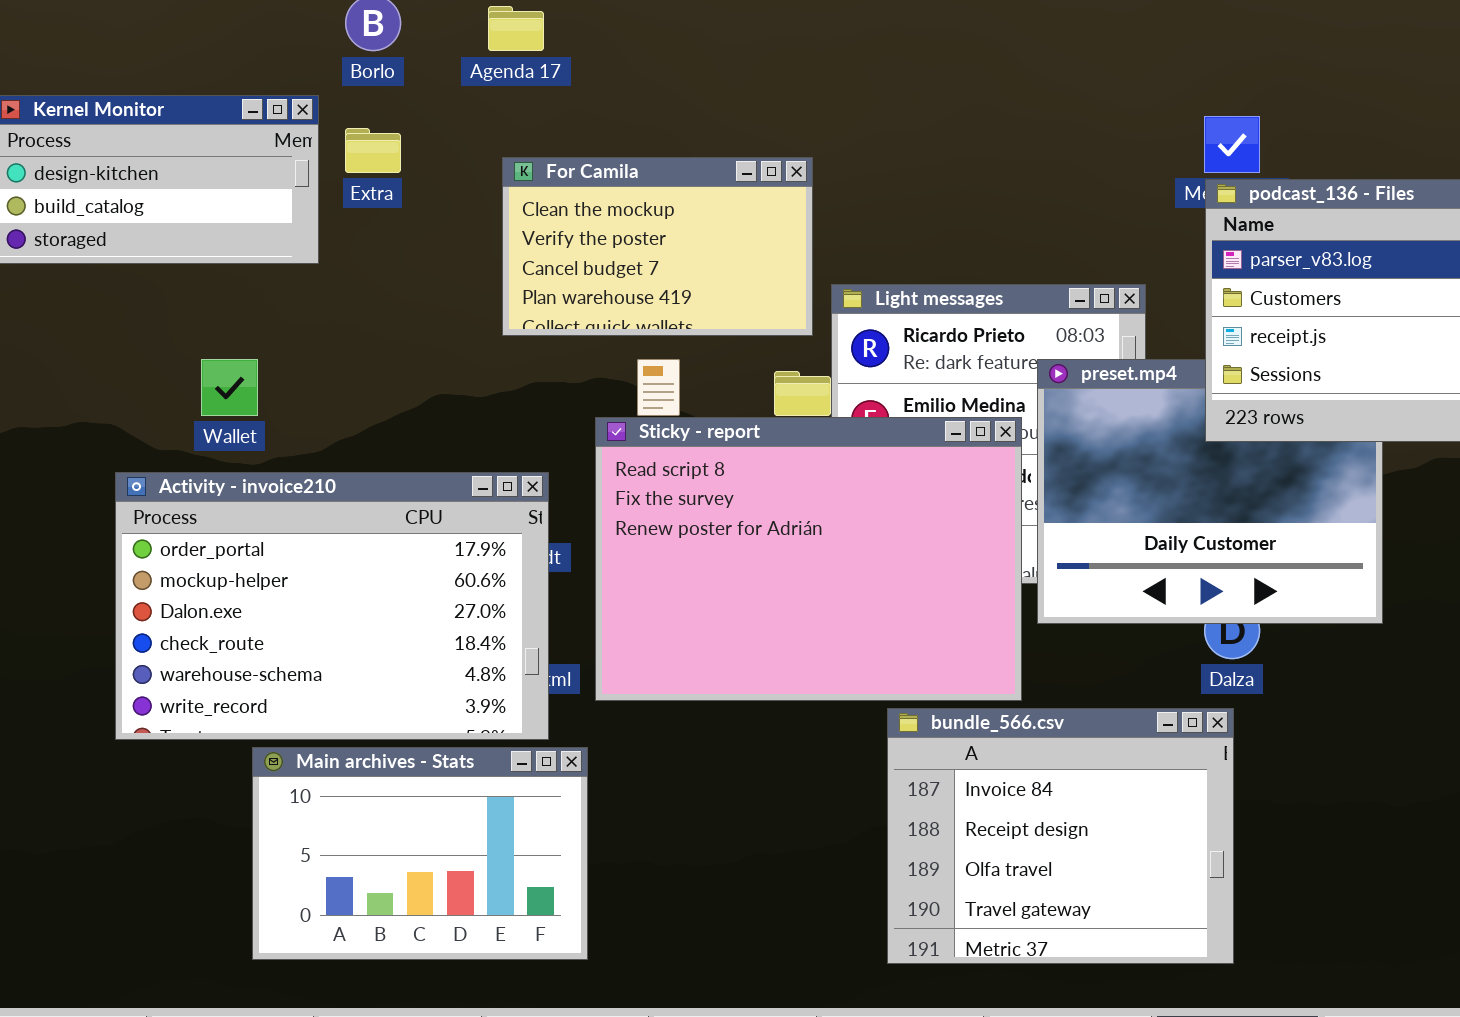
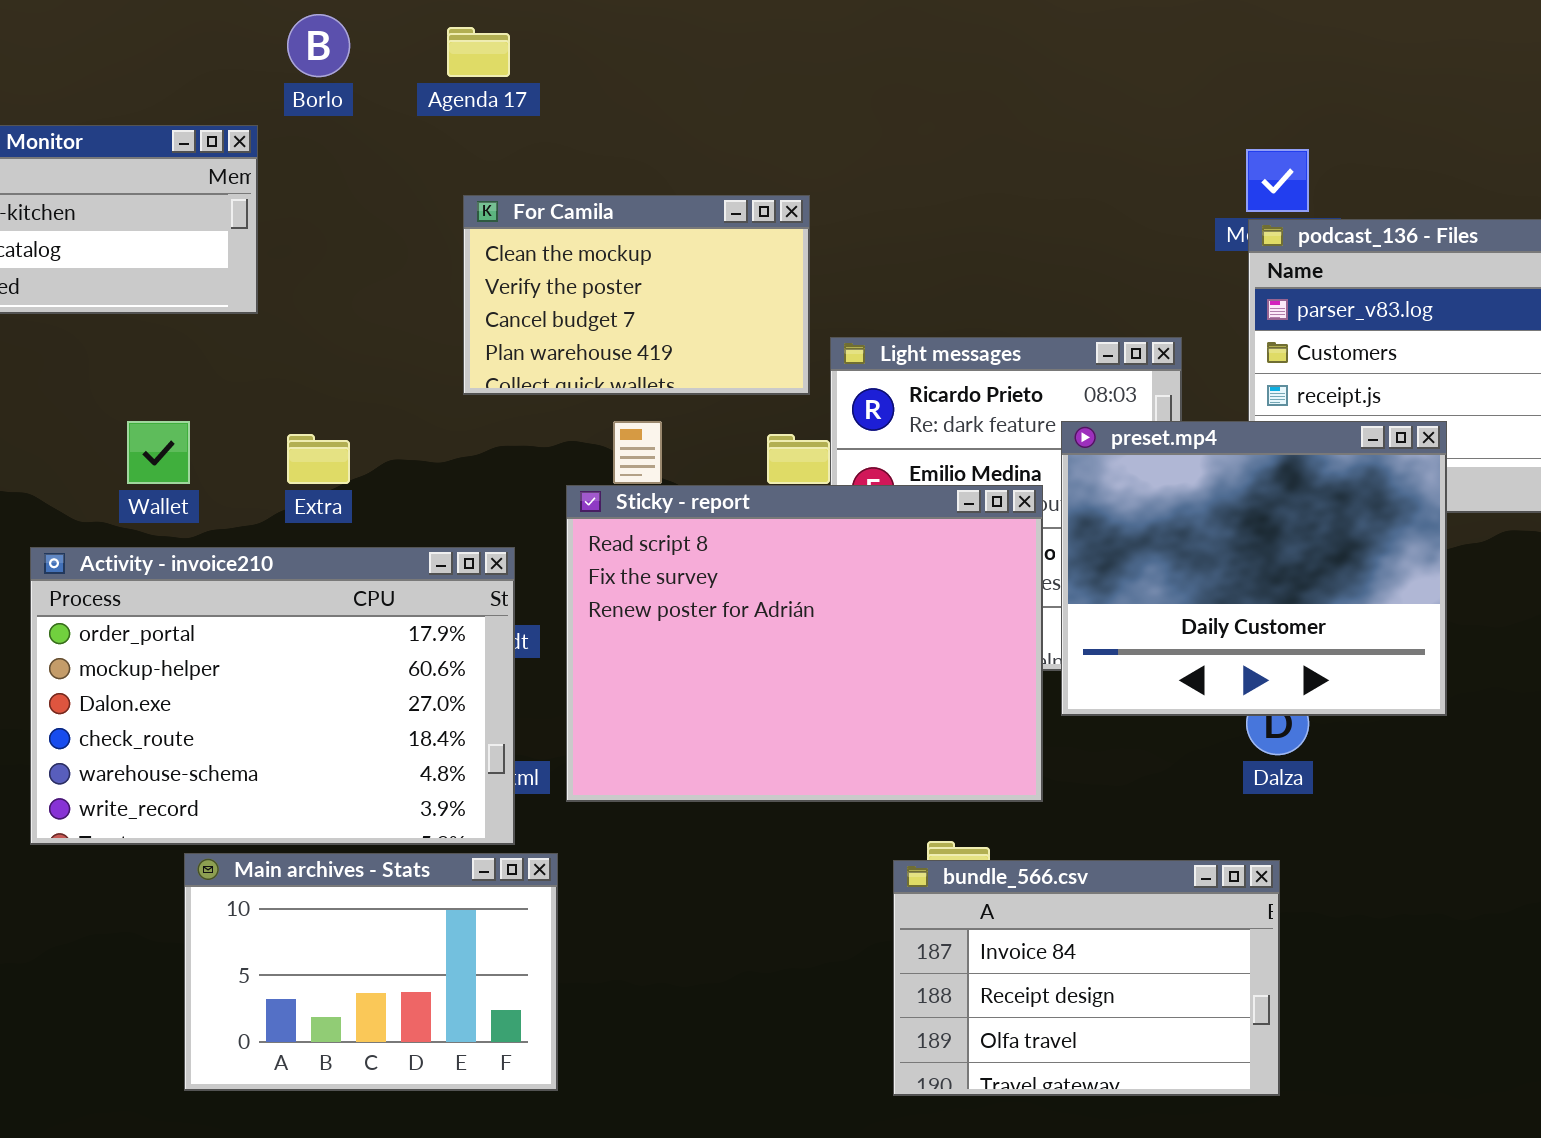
Extra: [345,128,401,173] -> [287,434,350,484], moved
preset.mp4: [1037,359,1383,624] -> [1061,421,1447,716], raised
bundle_566.csv: [887,708,1234,964] -> [893,860,1280,1096], resized

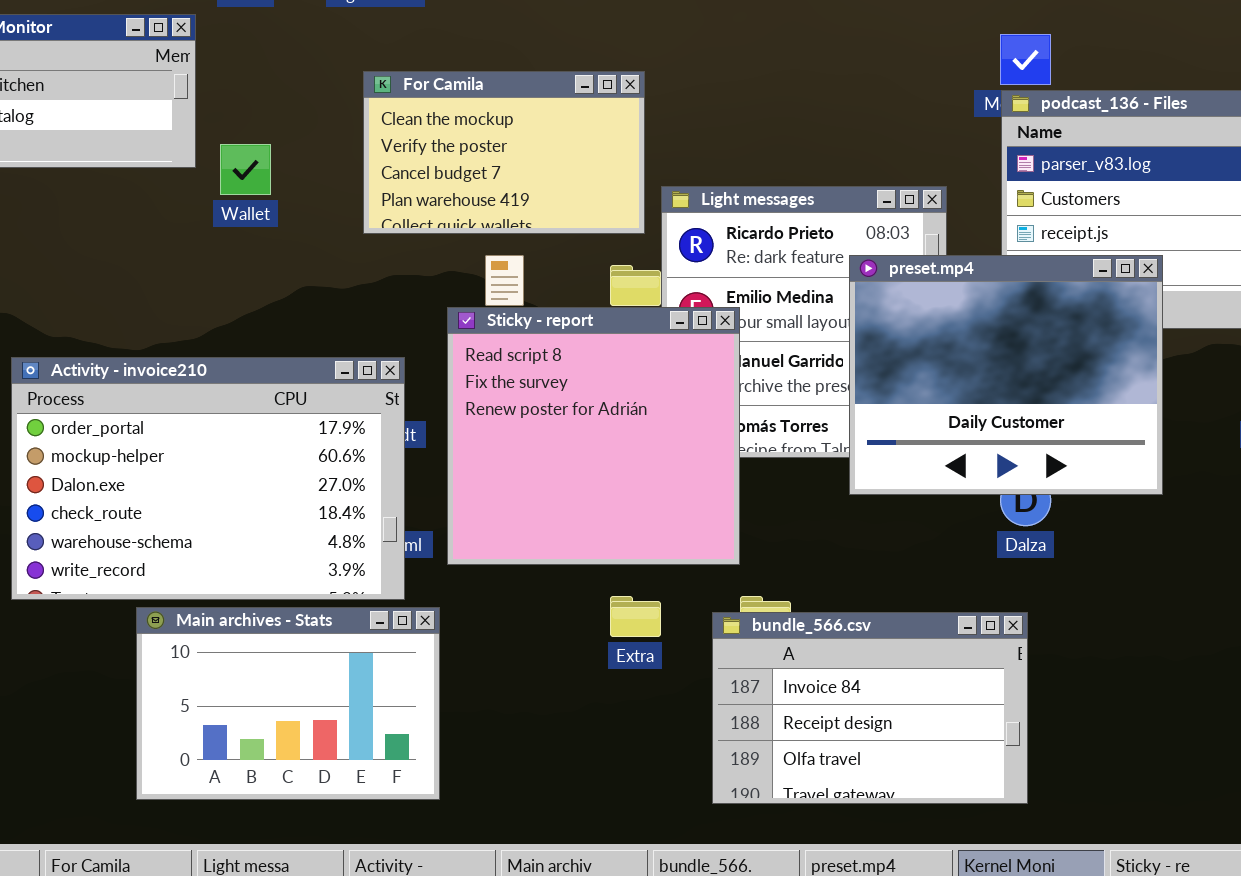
Wallet: [127,421,190,484] -> [220,144,271,195], moved
Extra: [287,434,350,484] -> [610,596,661,637], moved
Sticky - report: [566,485,1043,802] -> [447,307,740,565], resized

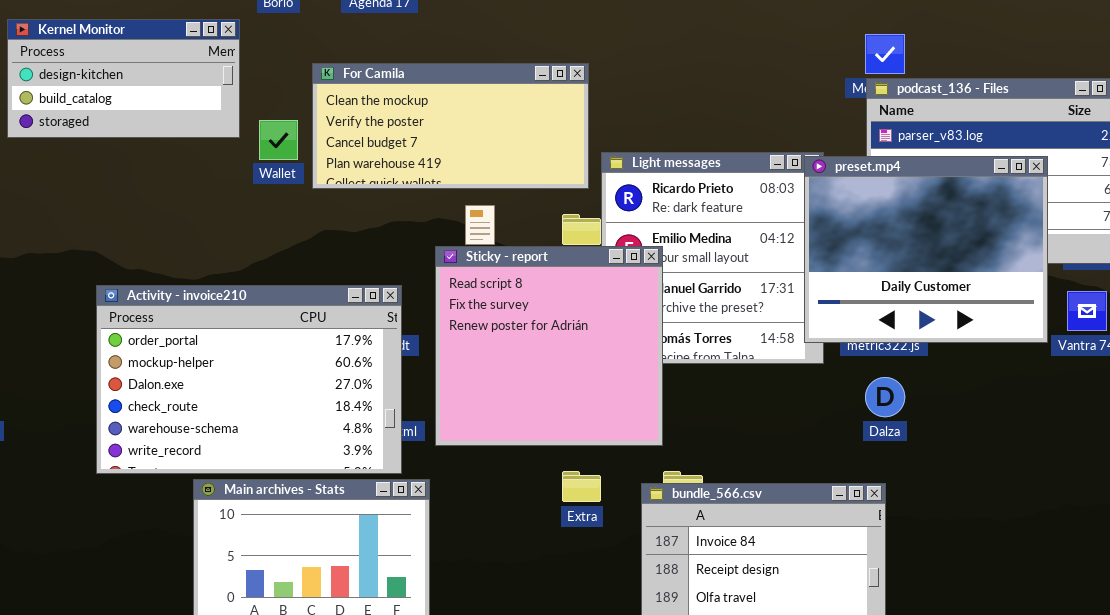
For Camila: [363,71,645,234] -> [312,63,589,189], resized
preset.mp4: [849,255,1163,495] -> [804,156,1048,343], moved

